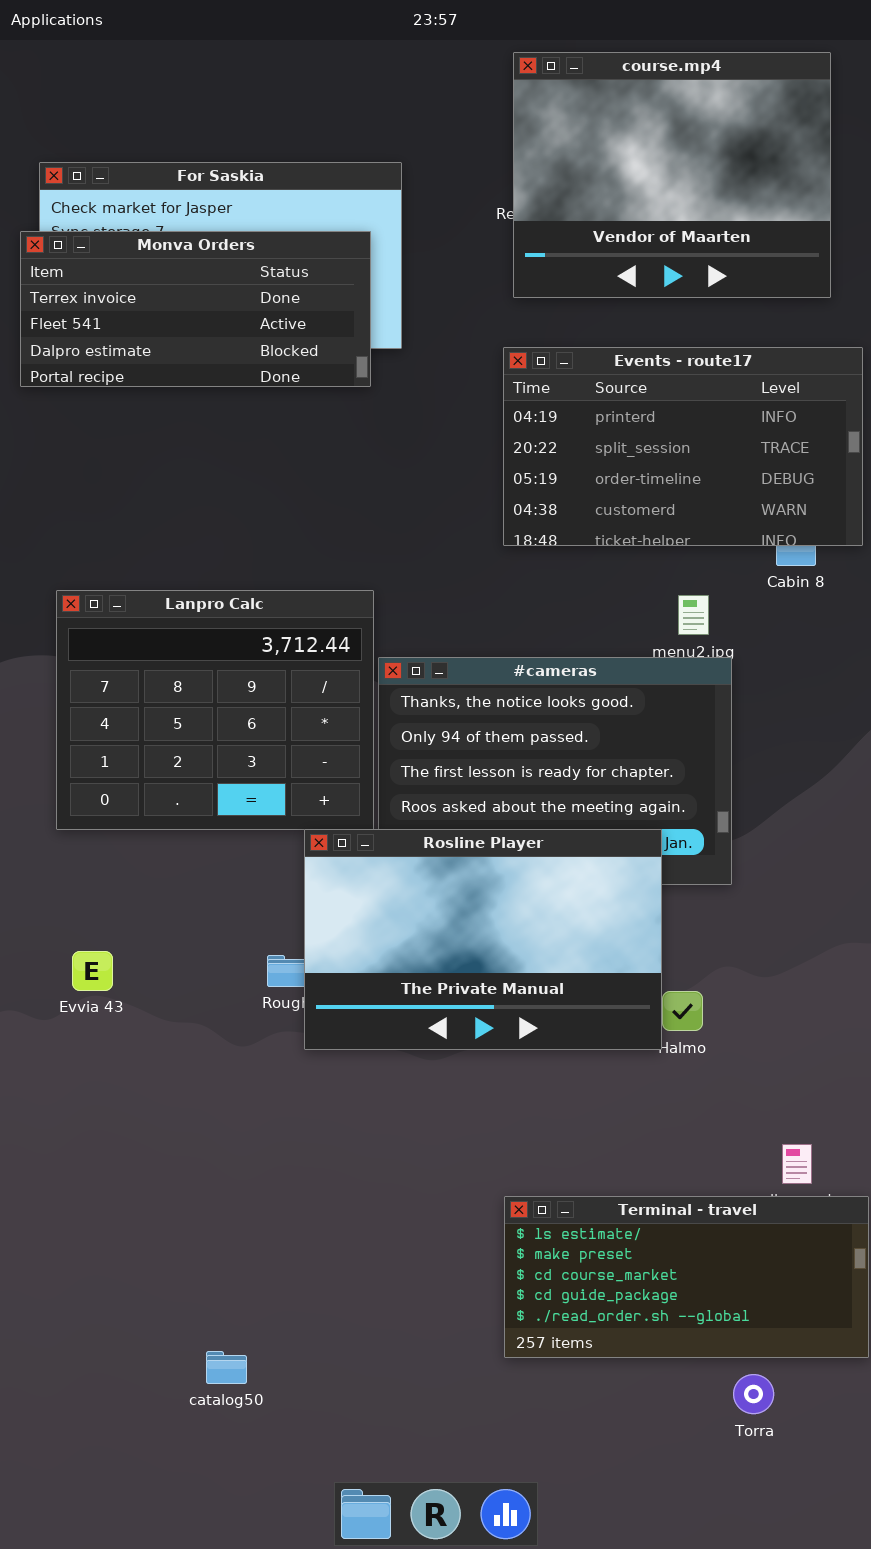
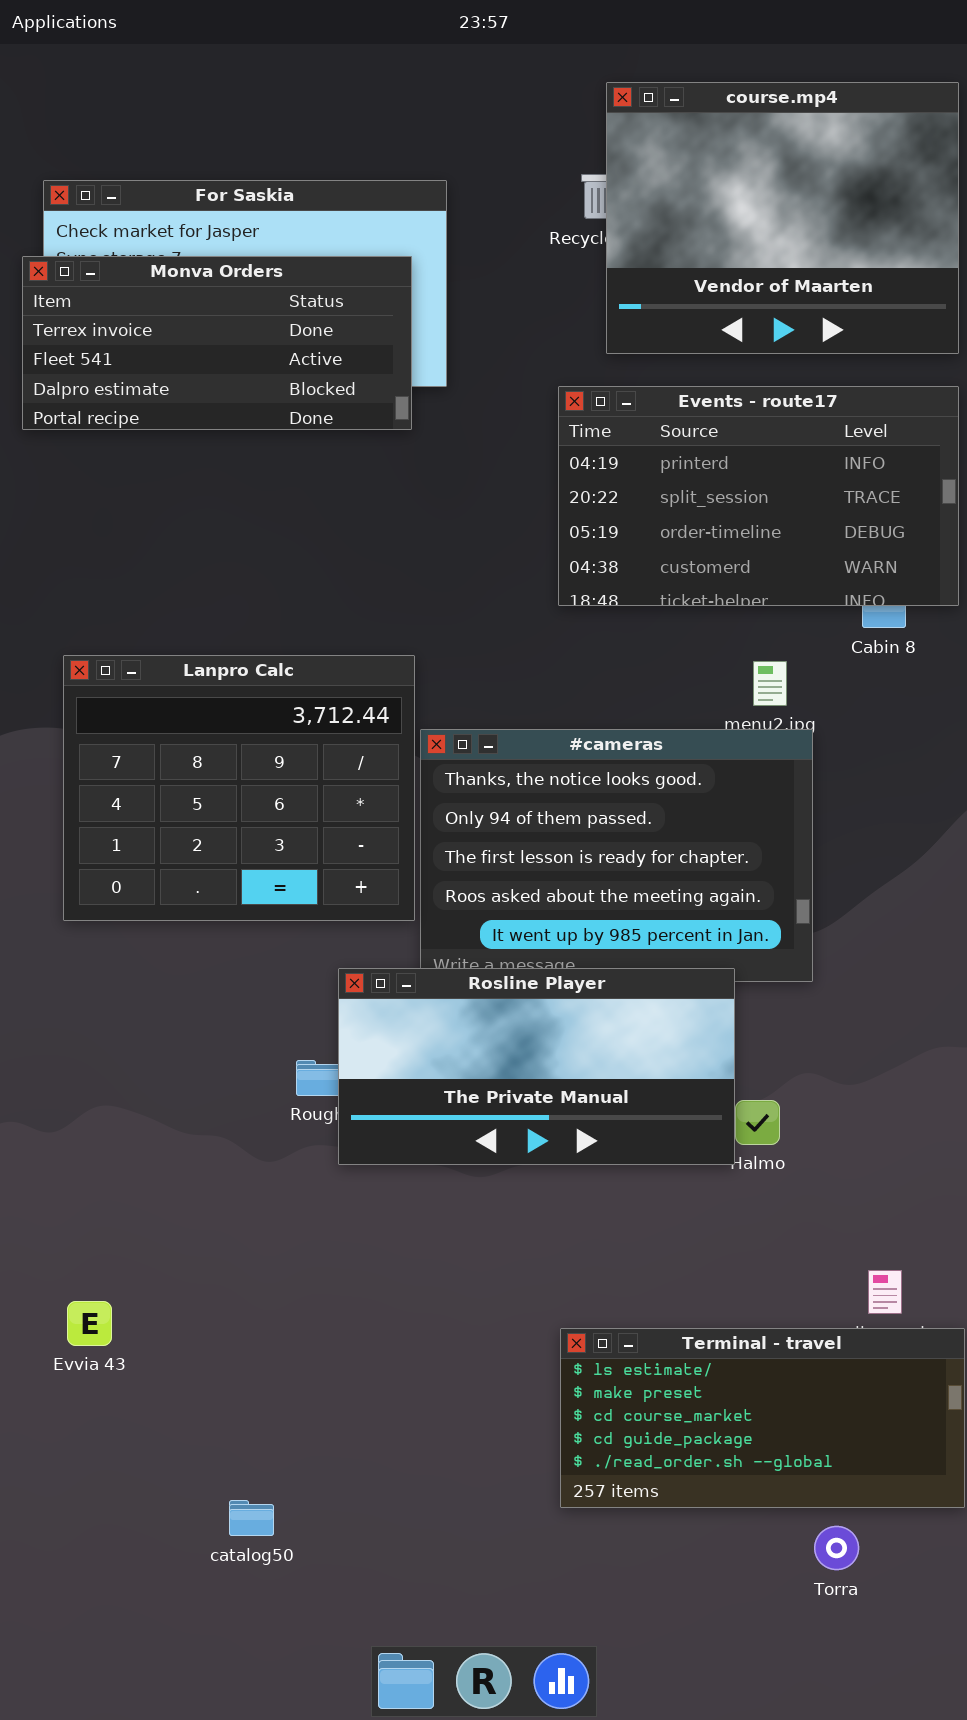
course.mp4: [513,52,831,298] -> [606,82,959,354], moved
Rosline Player: [304,829,662,1050] -> [338,968,735,1165], resized
Evvia 43: [72,951,113,991] -> [67,1301,112,1346], moved

